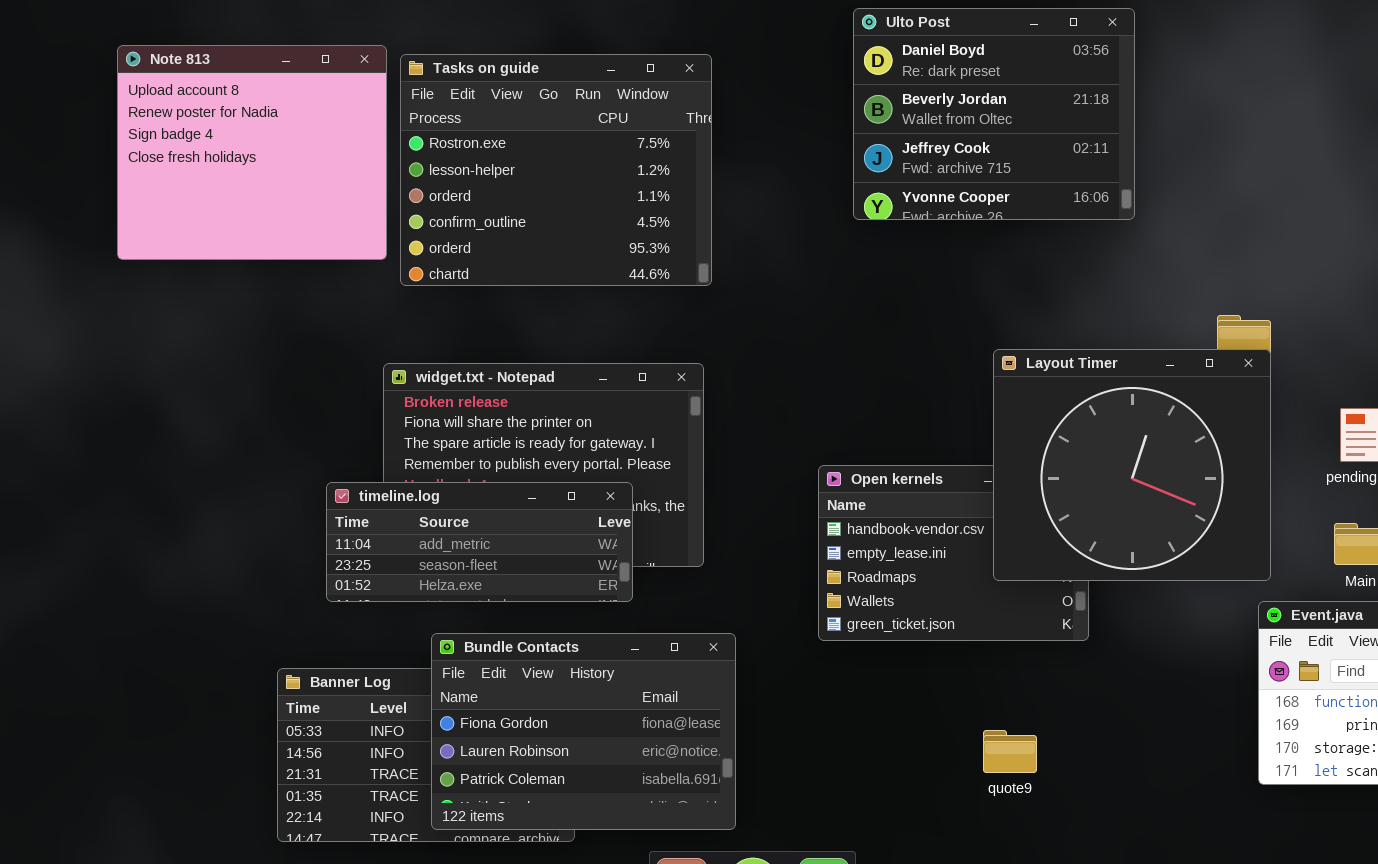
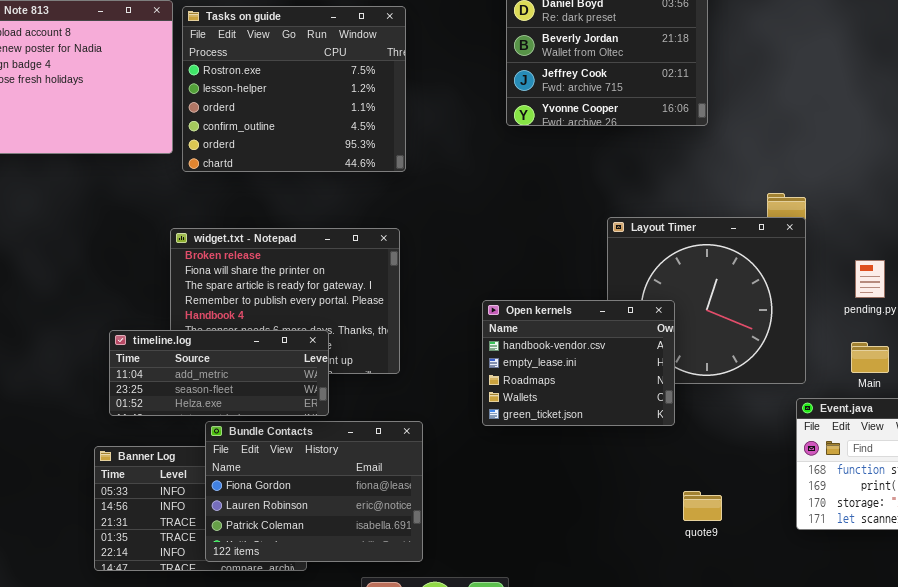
Open kernels: [818,465,1089,641] -> [482,300,675,426], raised
timeline.log: [326,482,633,602] -> [109,330,329,416], moved
quote9: [983,730,1037,773] -> [683,491,722,521], moved

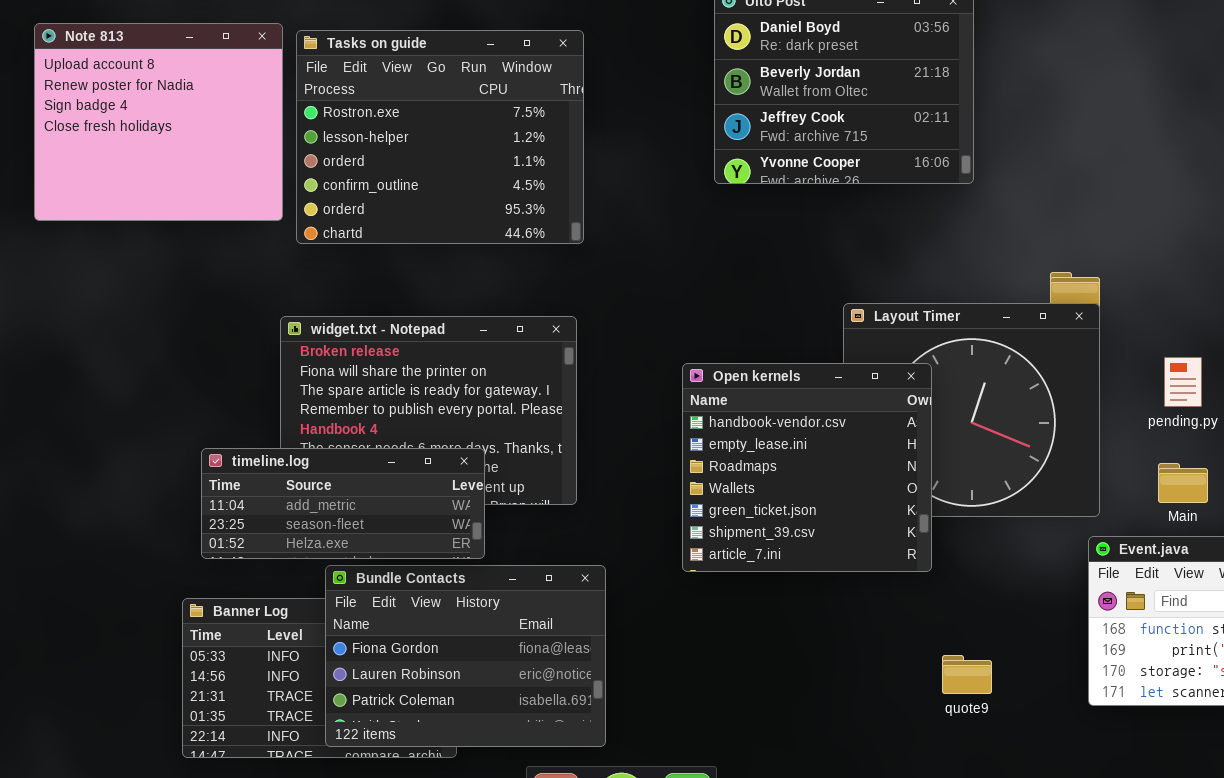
Open kernels: [482,300,675,426] -> [682,363,932,572], resized

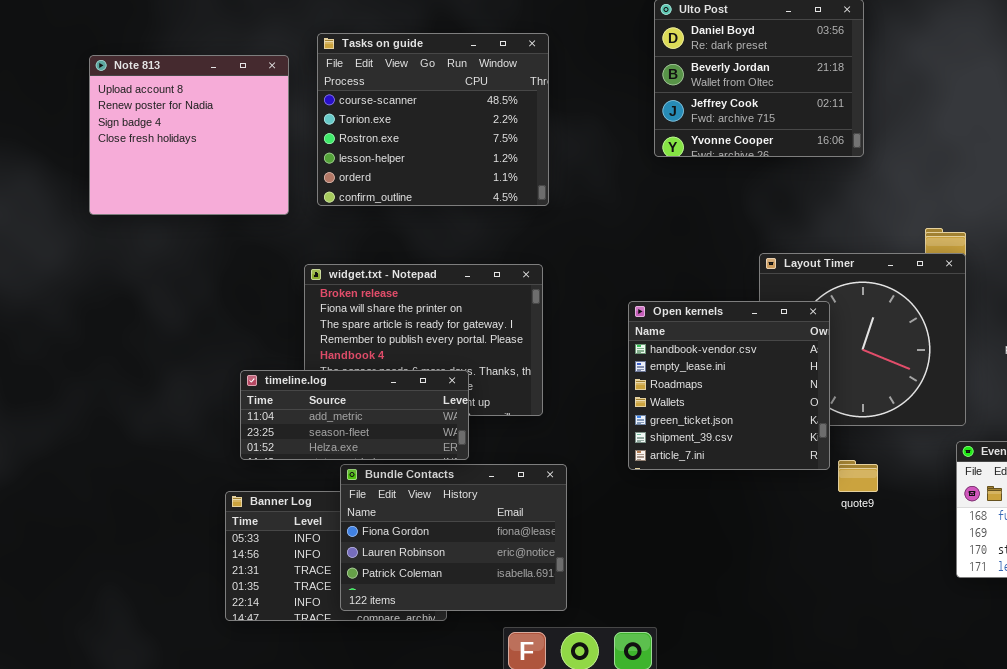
Note 813: [34,23,283,221] -> [89,55,289,215], moved
Tasks on guide: [296,30,584,244] -> [317,33,549,206], scrolled up 2 rows
quote9: [942,655,992,694] -> [838,460,878,492], moved

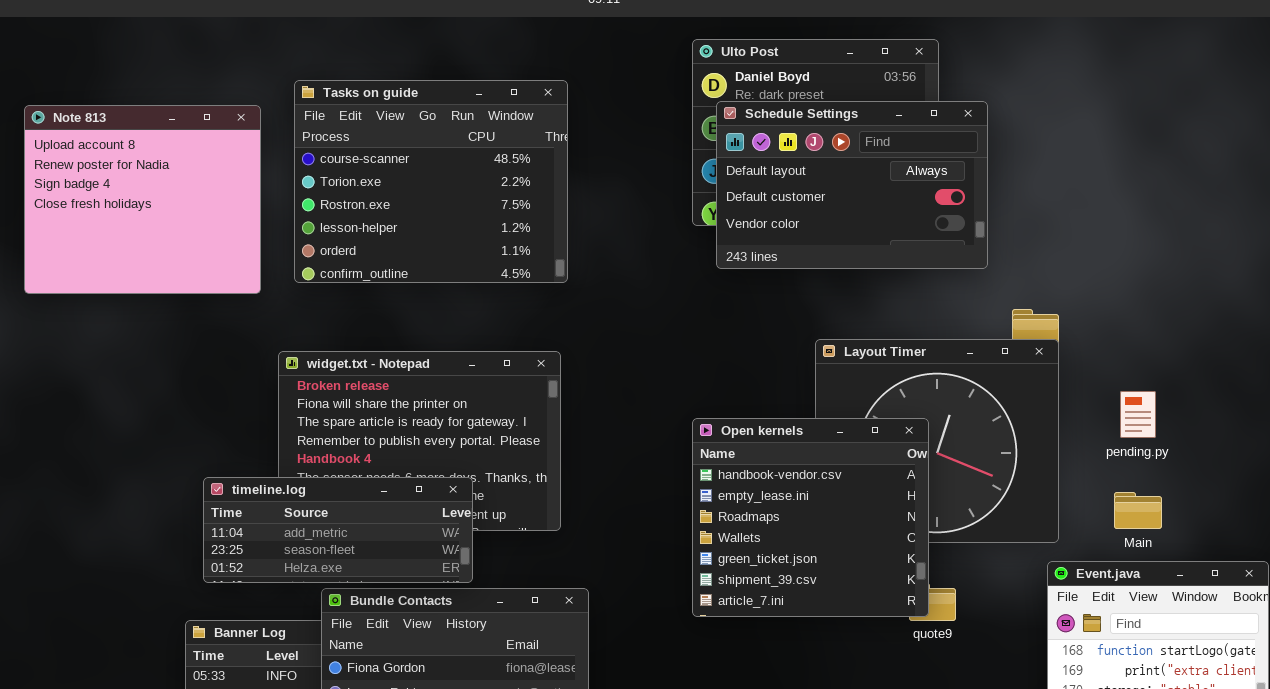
Schedule Settings: none -> [716,101,988,269], opened
Open kernels: [628,301,830,470] -> [692,418,929,617], moved

